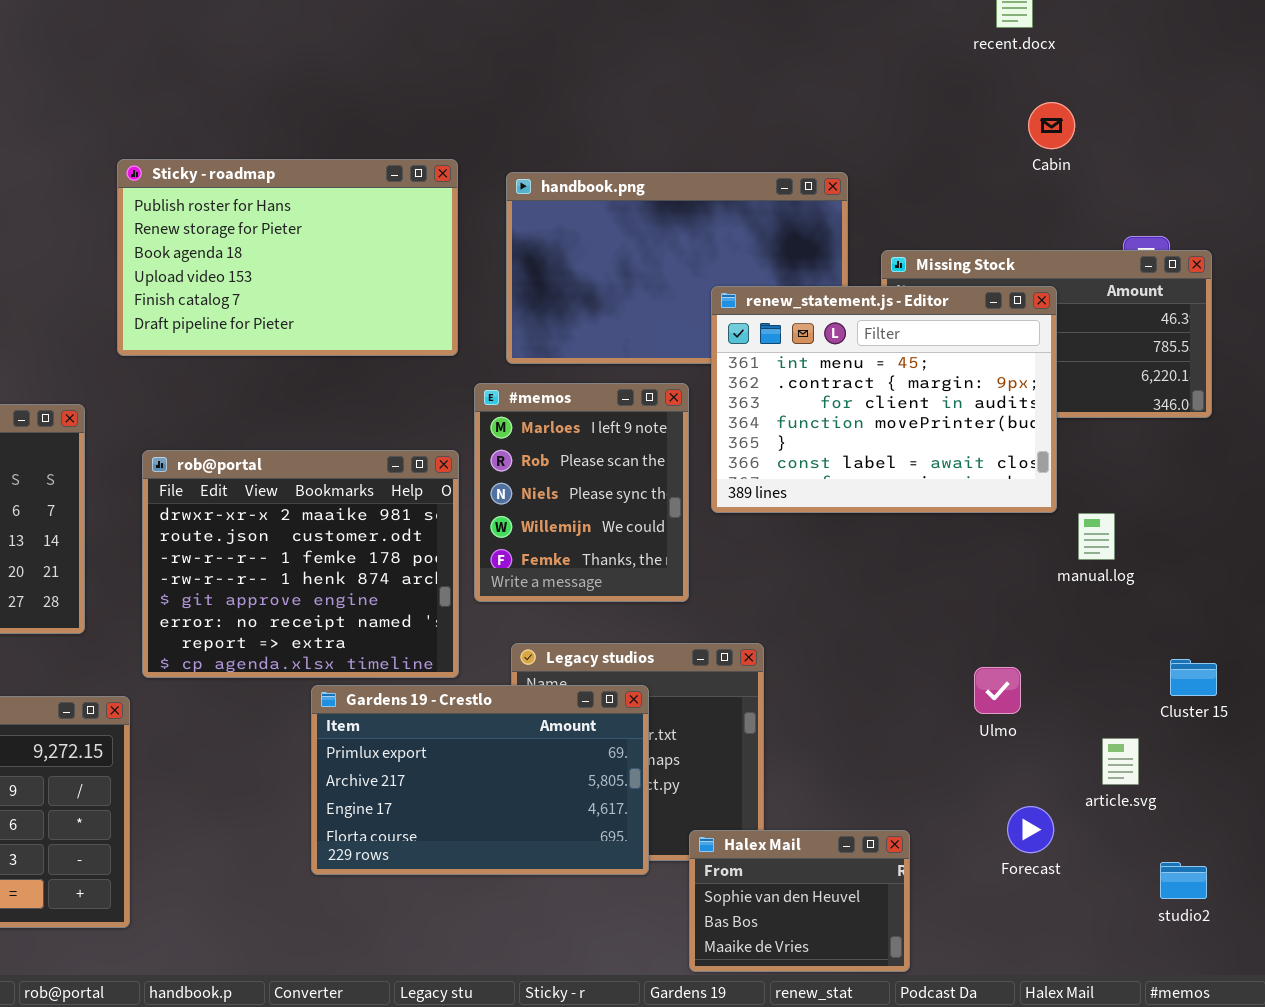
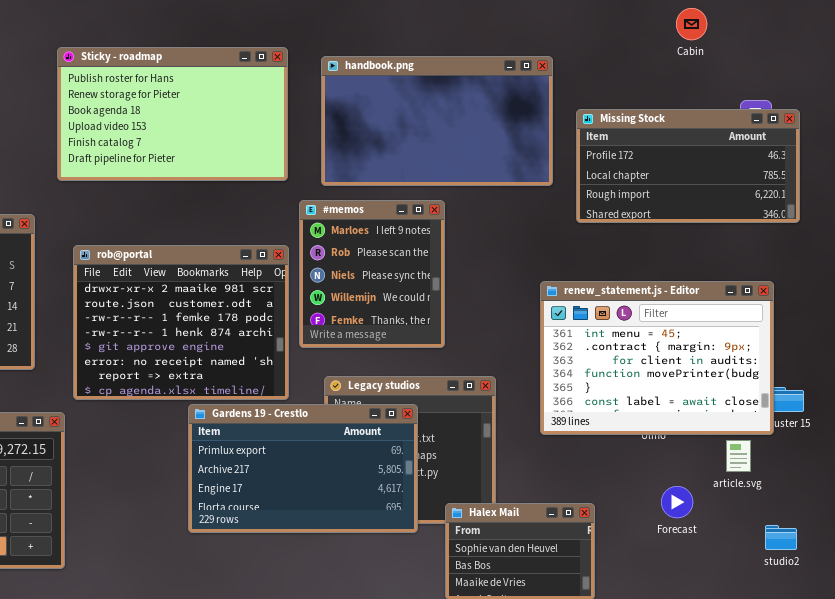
renew_statement.js - Editor: [711,286,1057,513] -> [540,281,774,435], moved

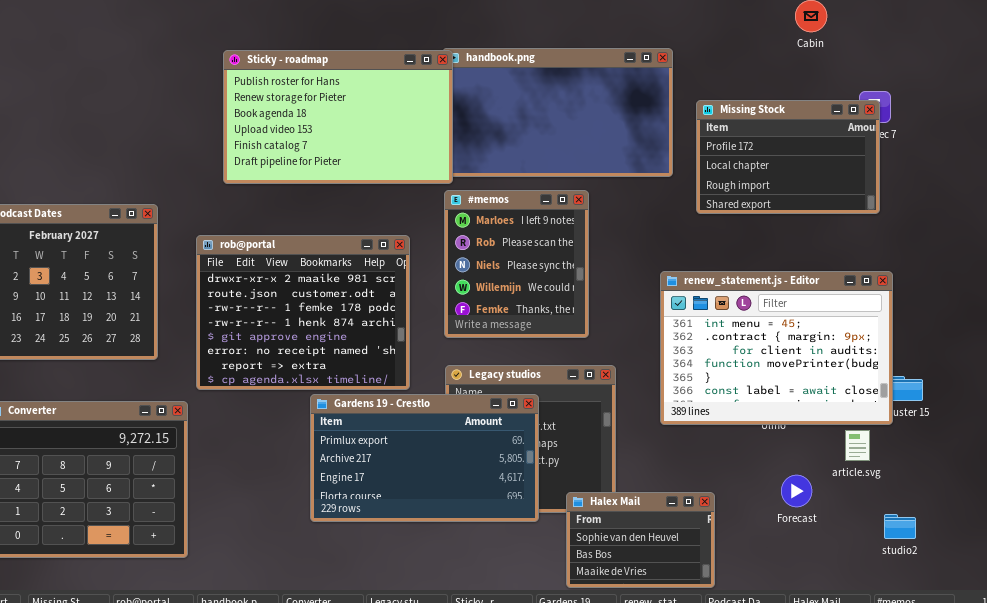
Sticky - roadmap: [57,47,288,181] -> [223,50,453,184], moved
Missing Stock: [576,109,800,223] -> [696,100,880,214], resized
#memos: [299,200,445,348] -> [444,190,589,338], moved

